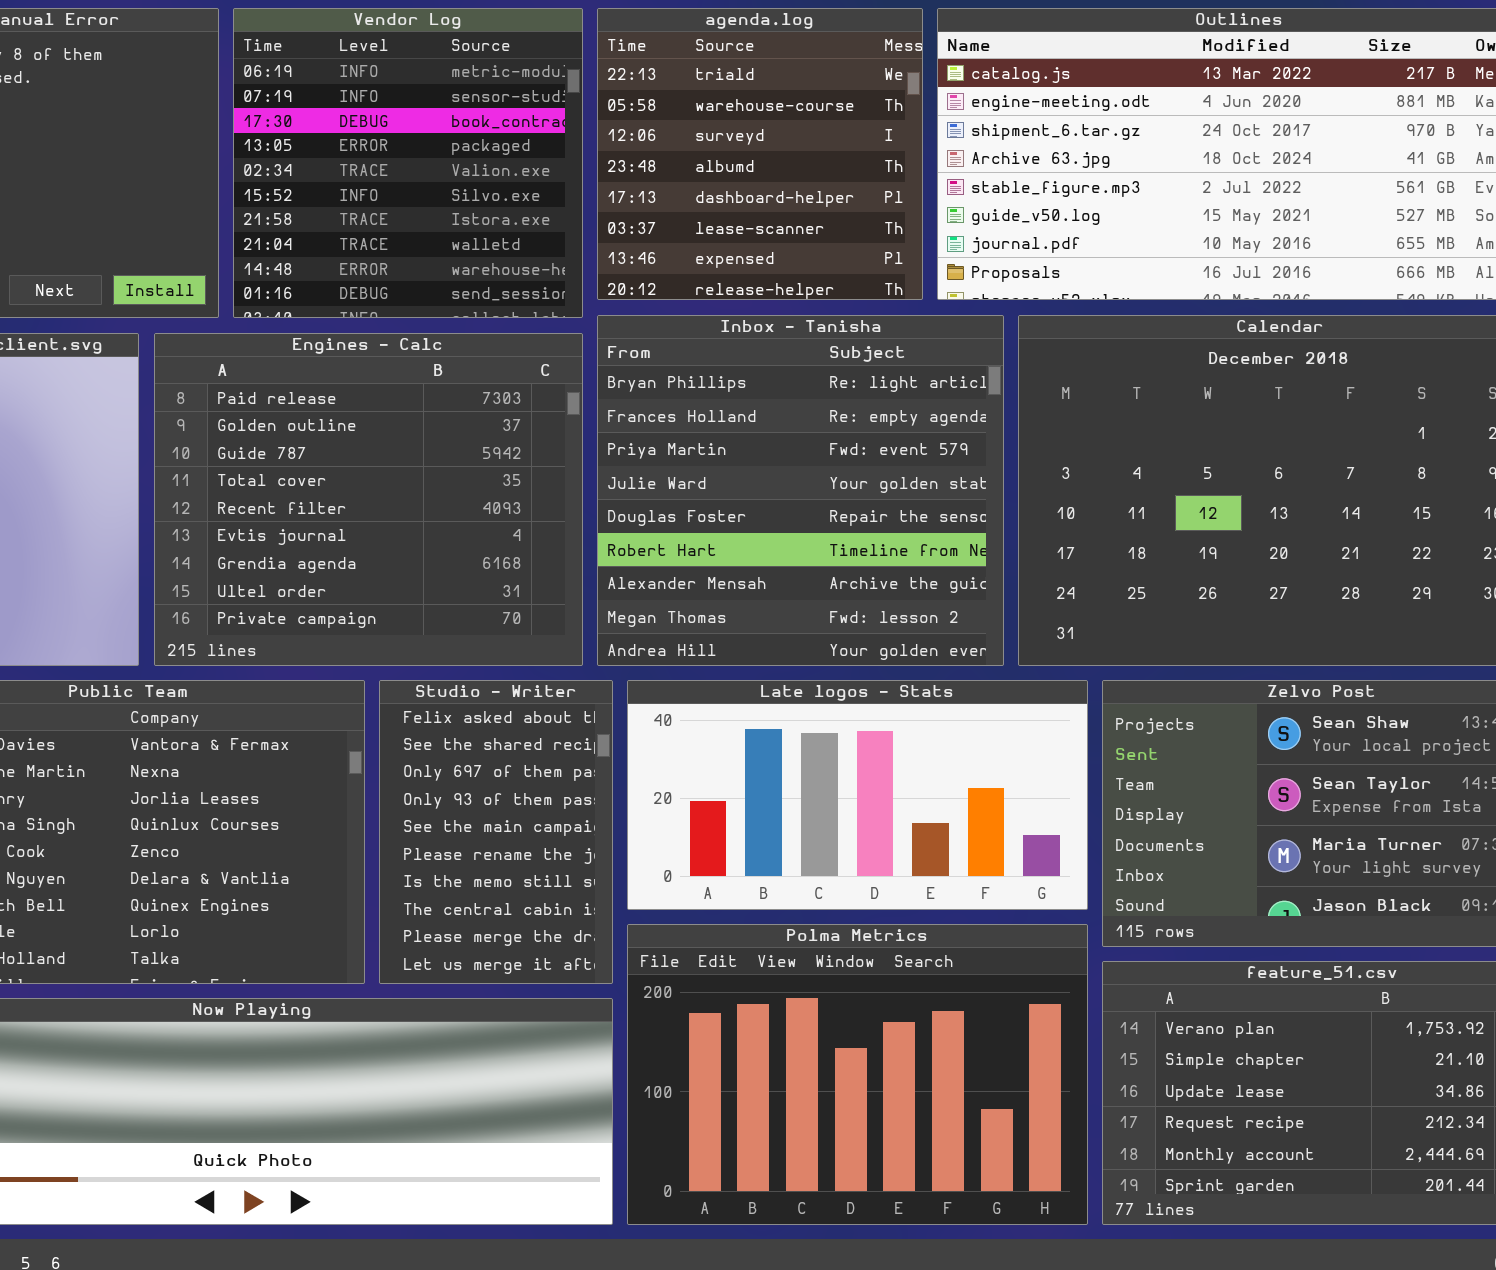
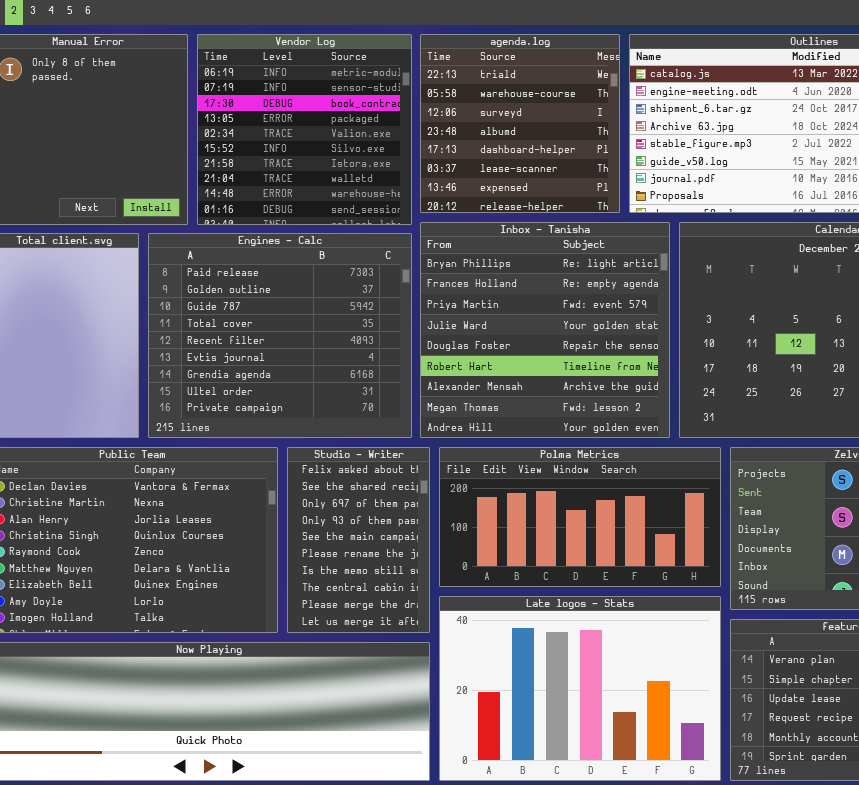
Late logos - Stats: [627,680,1088,910] -> [439,596,721,781], moved, resized
Polma Metrics: [627,924,1088,1225] -> [439,447,721,587], moved, resized

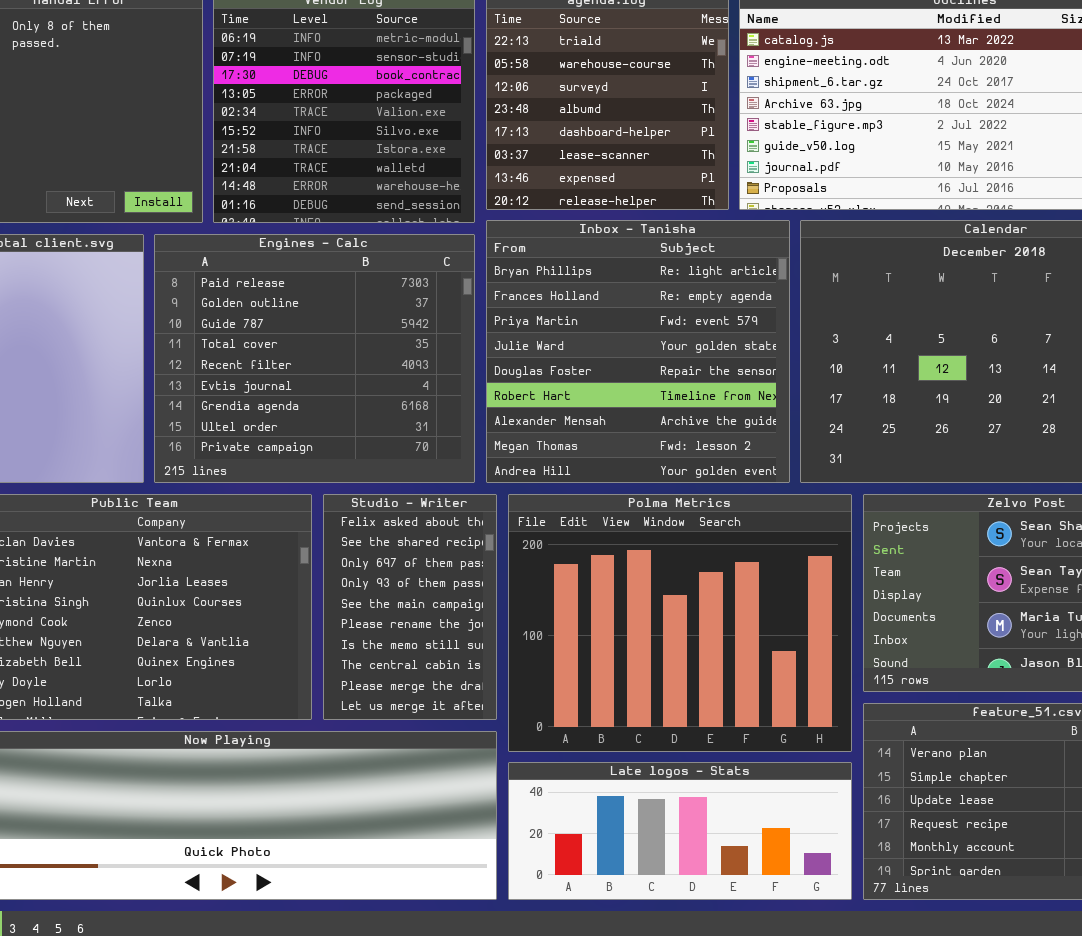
Polma Metrics: [439,447,721,587] -> [508,494,852,752], resized
Late logos - Stats: [439,596,721,781] -> [508,762,852,900], resized

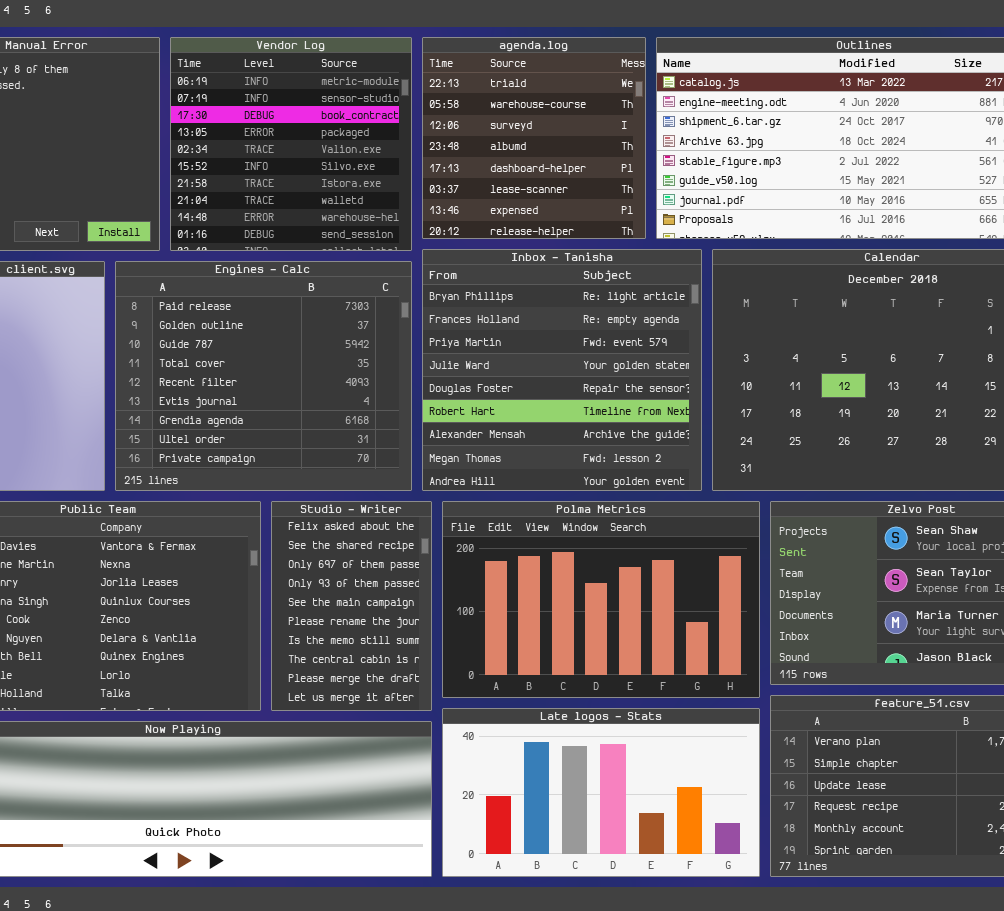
Polma Metrics: [508,494,852,752] -> [442,501,760,698], resized
Late logos - Stats: [508,762,852,900] -> [442,708,760,877], resized

